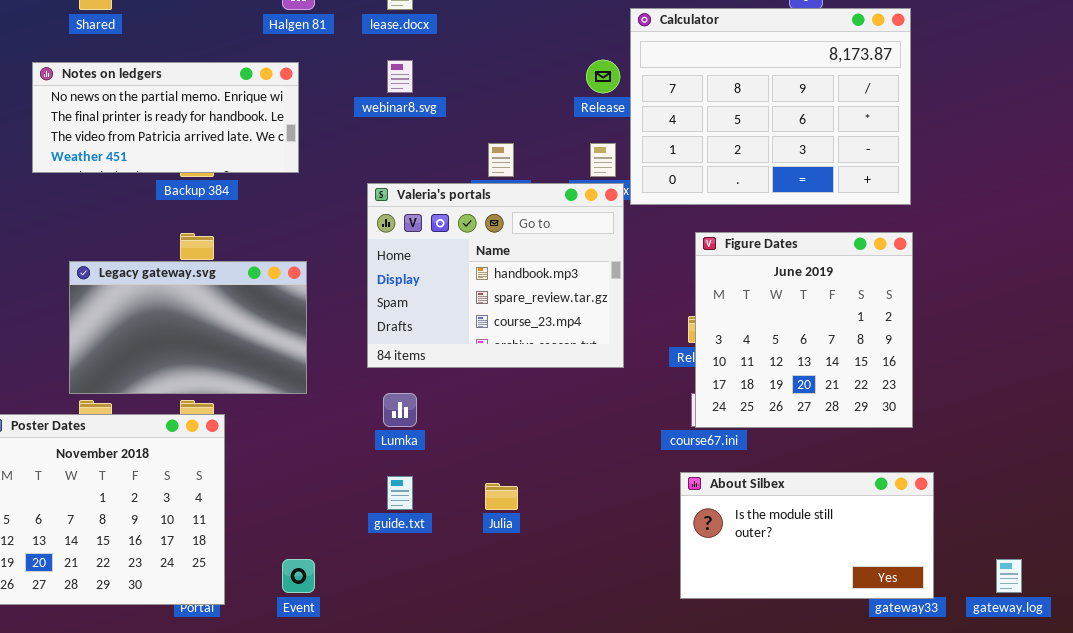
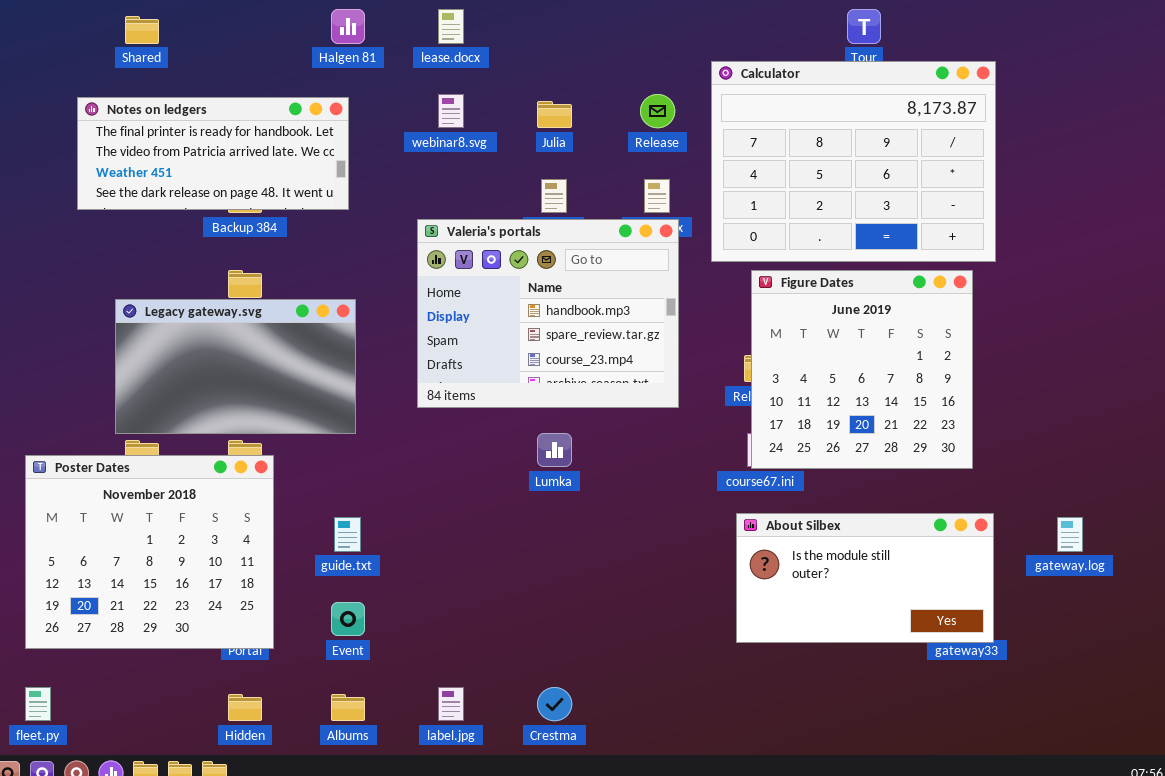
Calculator: [630,8,911,205] -> [711,61,996,262], moved
Notes on ledgers: [32,62,299,173] -> [77,97,349,210], scrolled down 1 row
Lumka: [383,393,417,427] -> [537,433,572,467], moved
guide.txt: [387,476,413,510] -> [334,517,361,552], moved
Julia: [485,483,518,510] -> [537,101,572,128], moved
gateway.log: [996,559,1022,593] -> [1057,517,1083,552], moved

